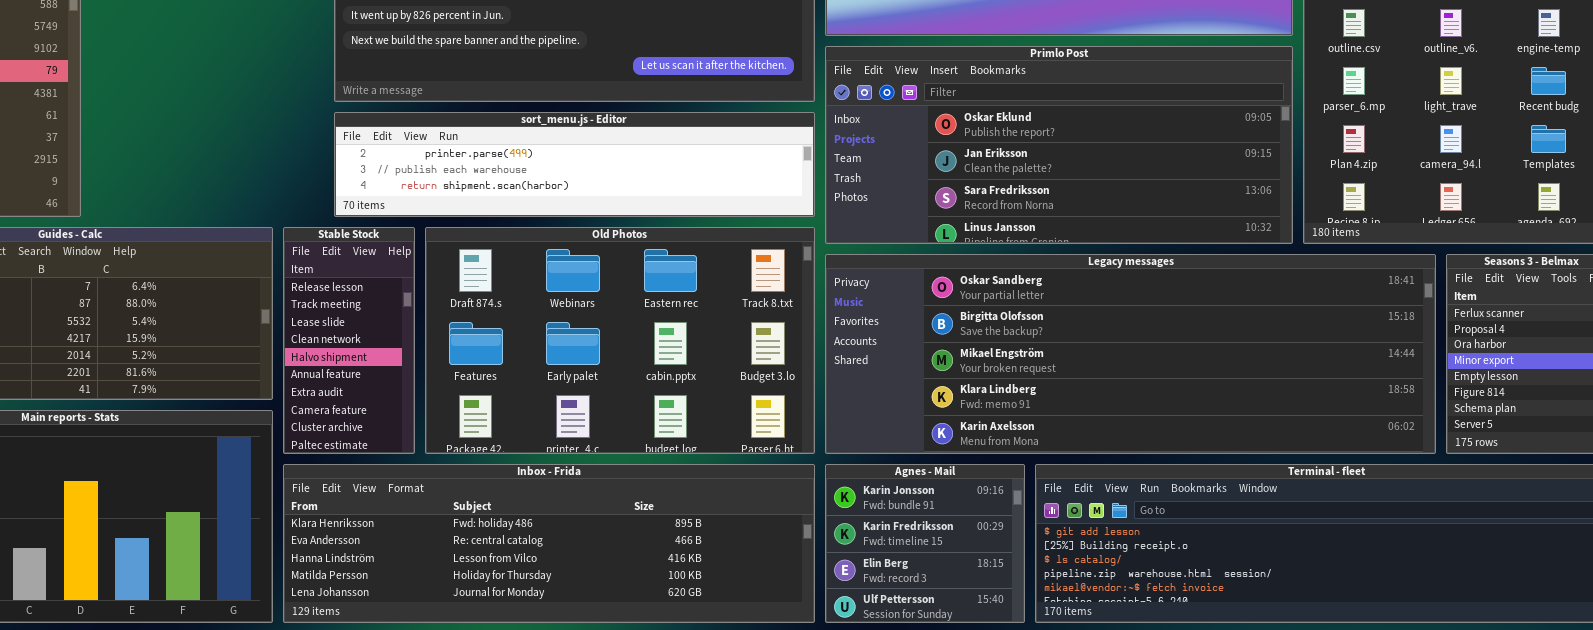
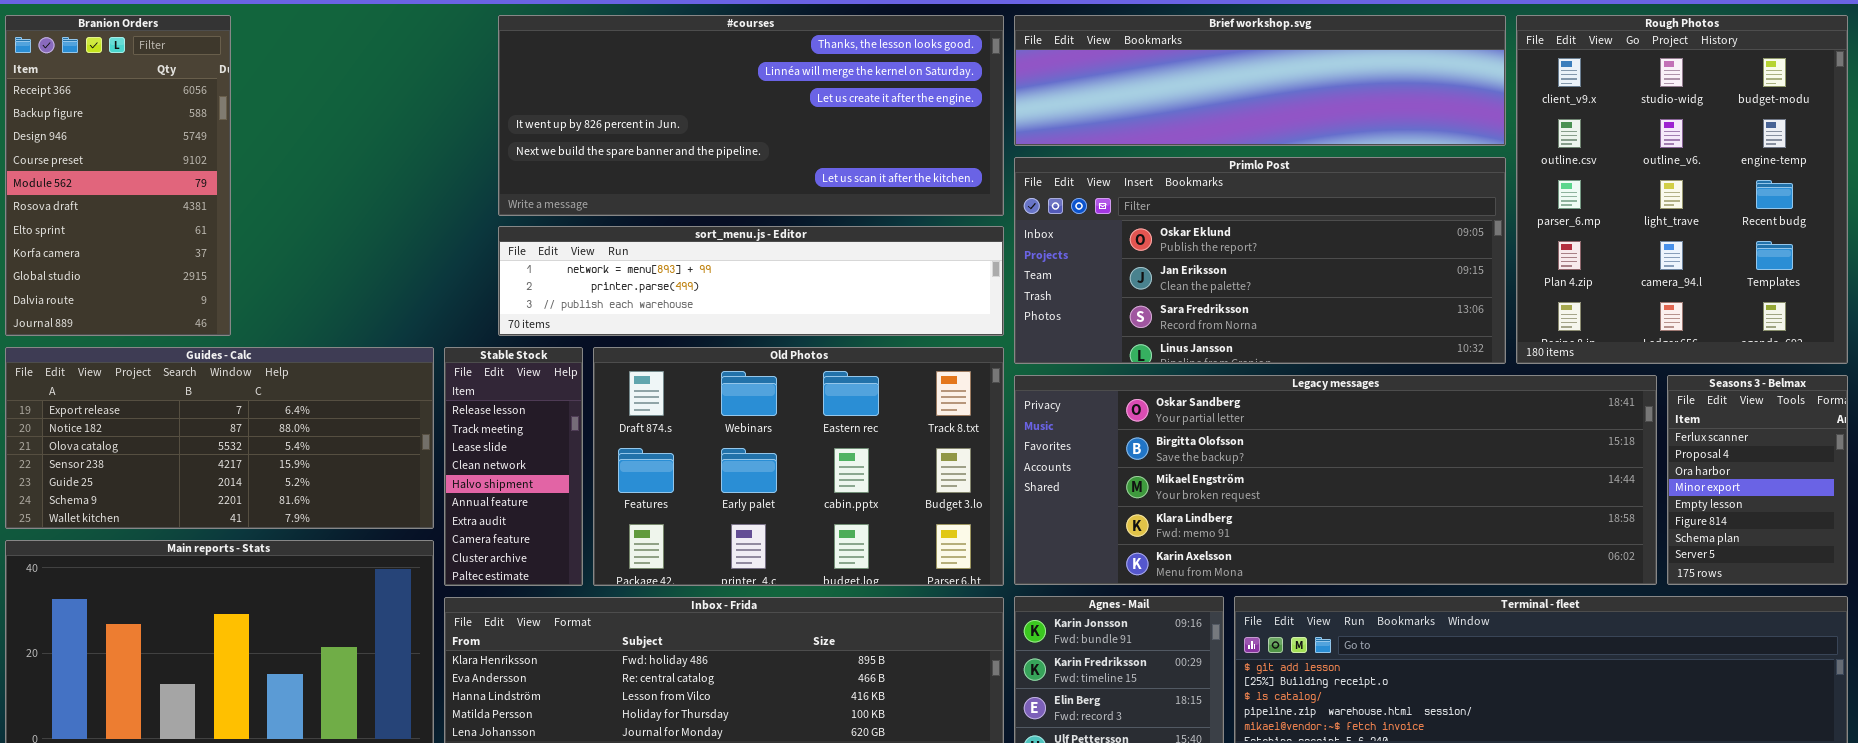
sort_menu.js - Editor: [334,112,815,217] -> [498,226,1004,336], scrolled up 1 row

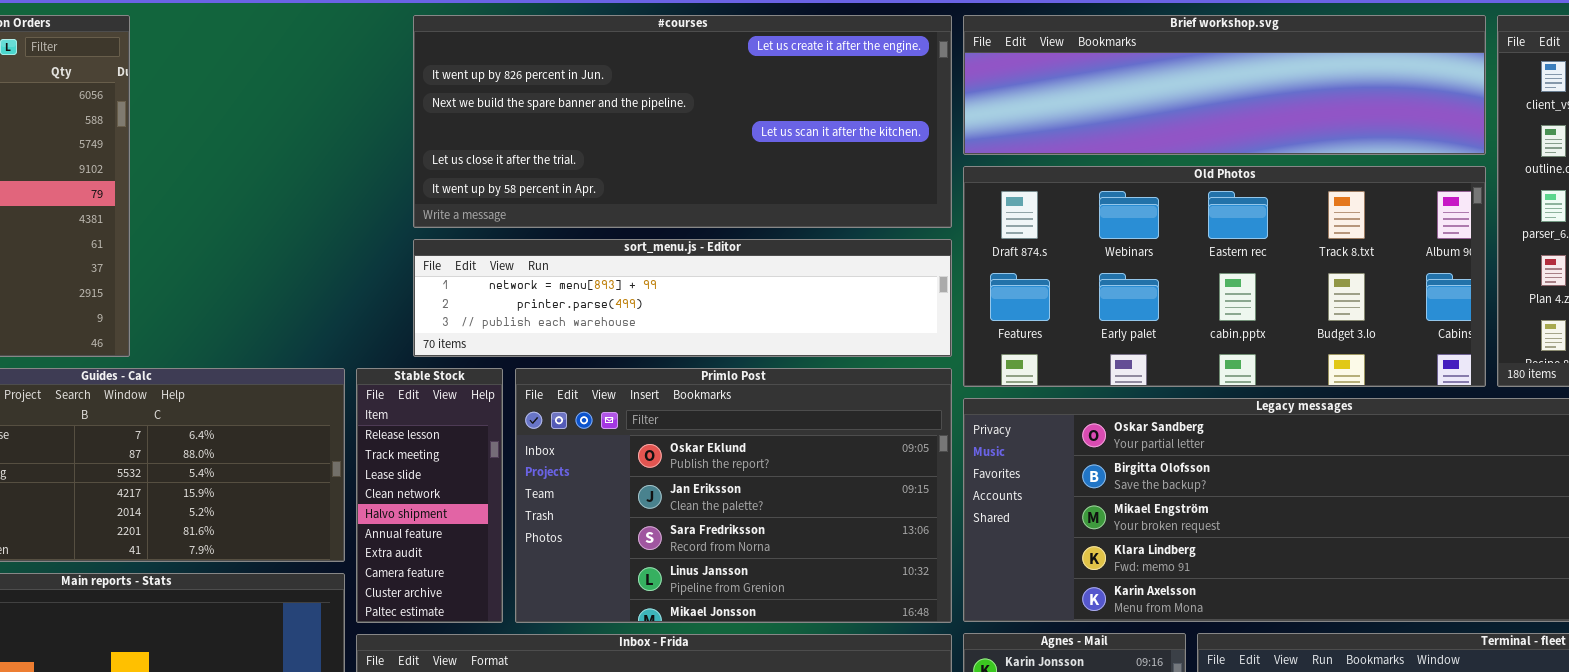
#courses: [498,15,1004,216] -> [413,15,952,228], scrolled down 2 rows
Primlo Post: [1014,157,1506,364] -> [515,368,952,623], moved, resized
Old Photos: [593,347,1004,586] -> [963,166,1486,387], moved, resized

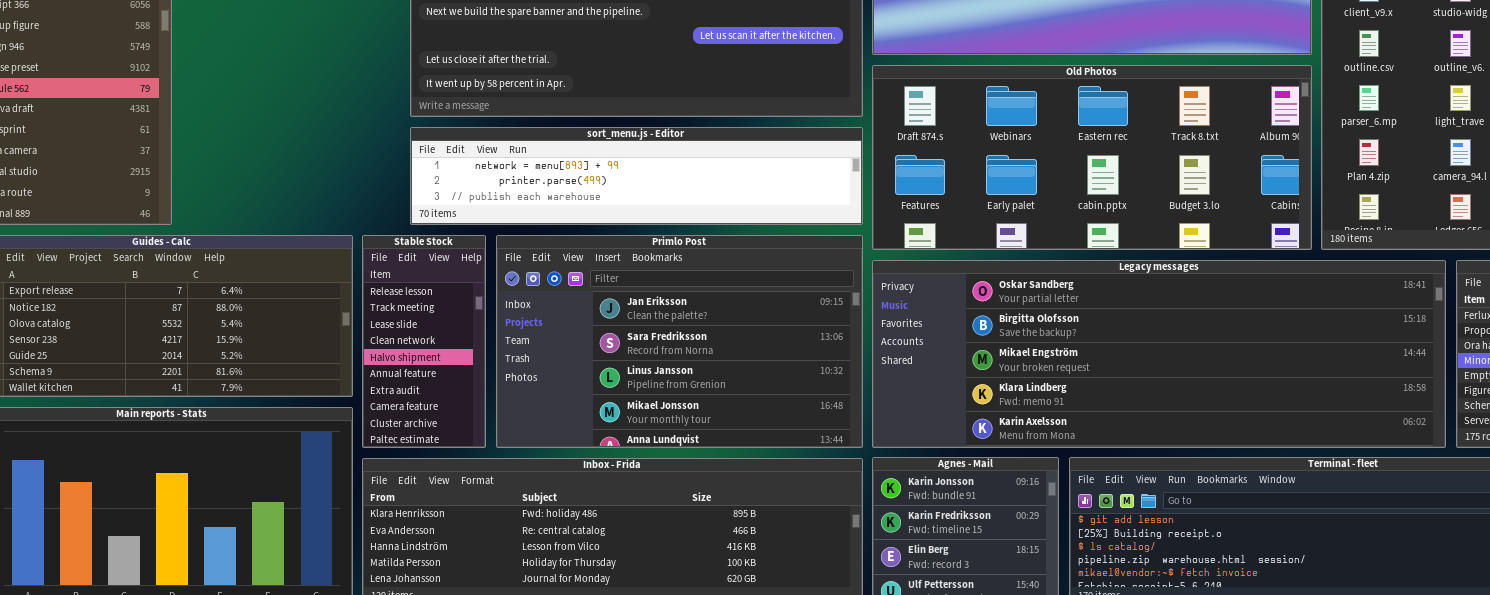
Primlo Post: [515,368,952,623] -> [496,235,863,448], scrolled down 1 row

